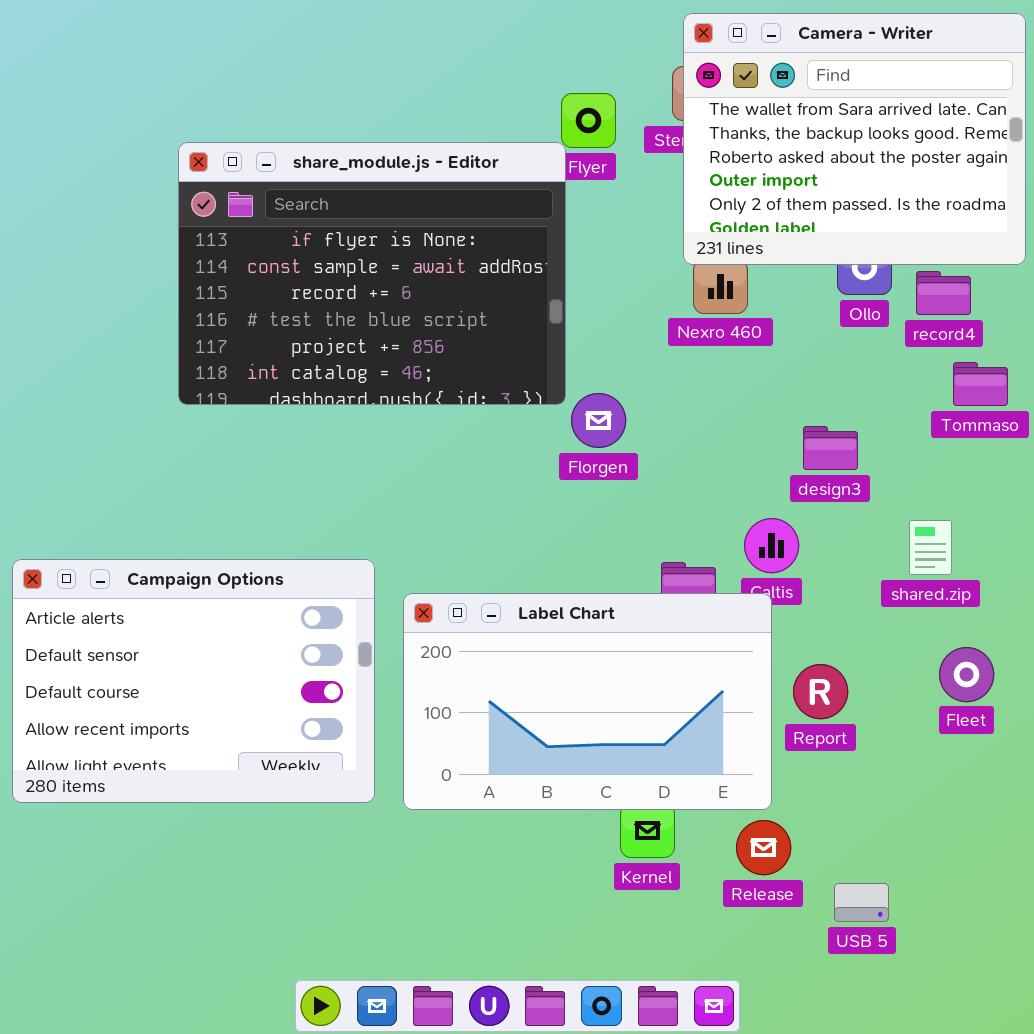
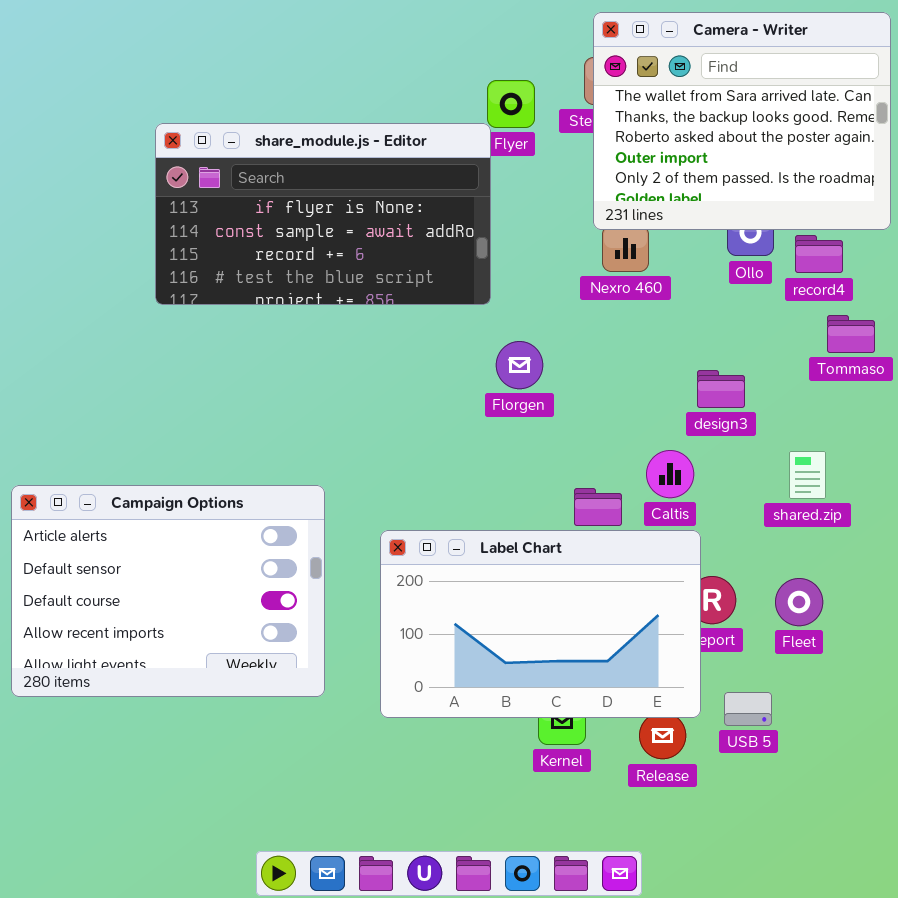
share_module.js - Editor: [178,142,566,405] -> [155,123,491,305], resized
Label Chart: [403,593,772,810] -> [380,530,701,718], moved
Fleet: [939,647,994,702] -> [775,578,823,626], moved
USB 5: [834,883,889,922] -> [724,692,772,726], moved

